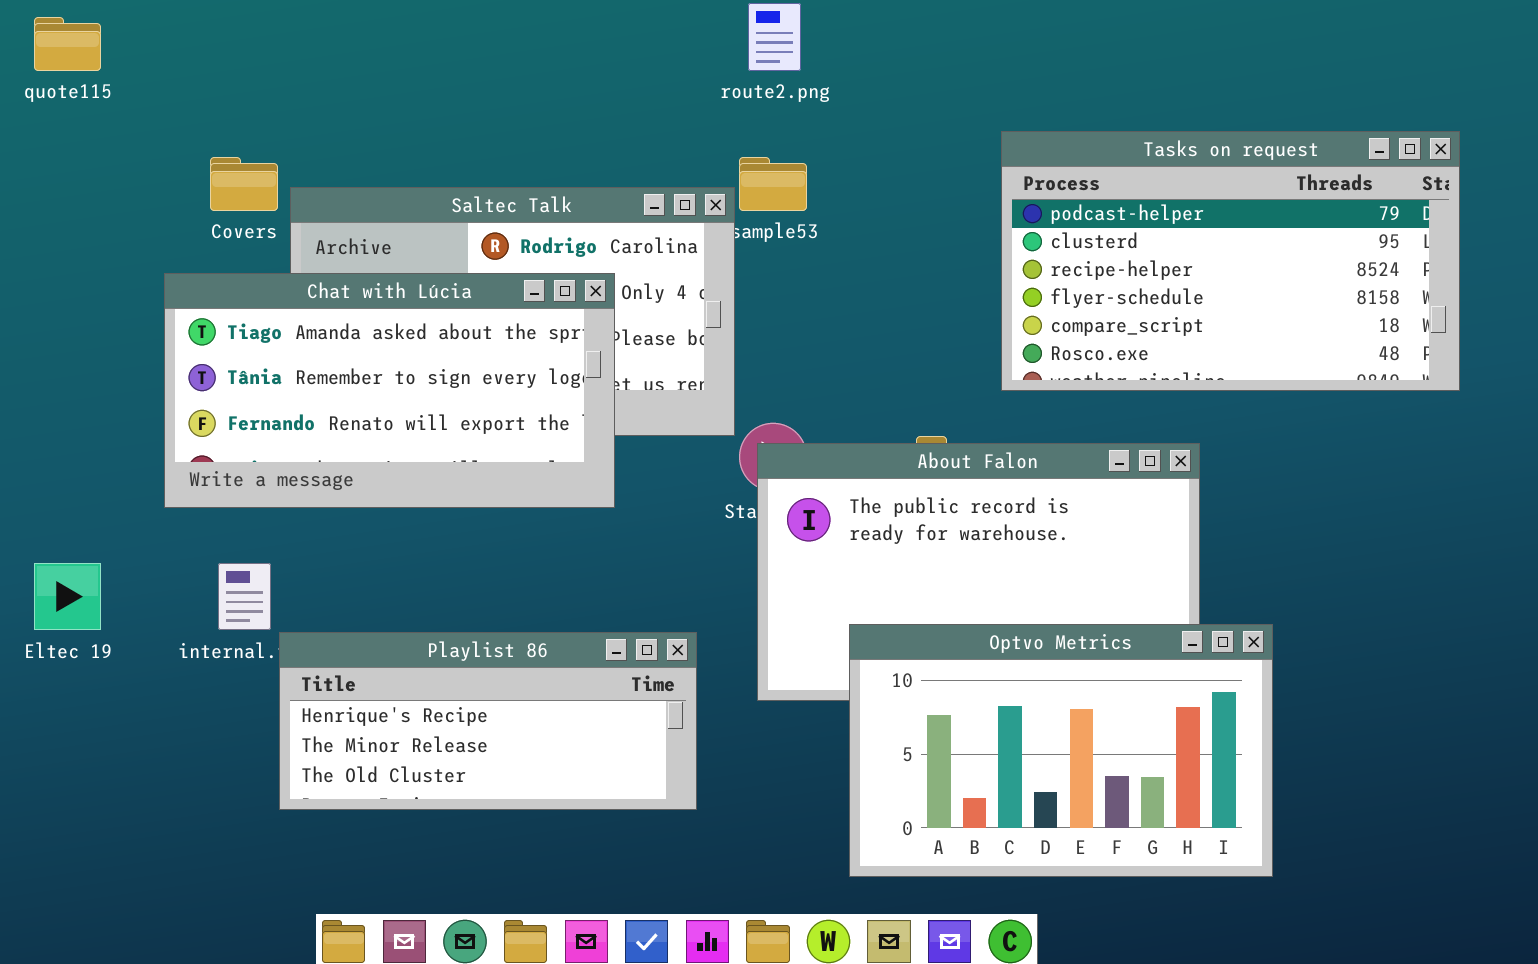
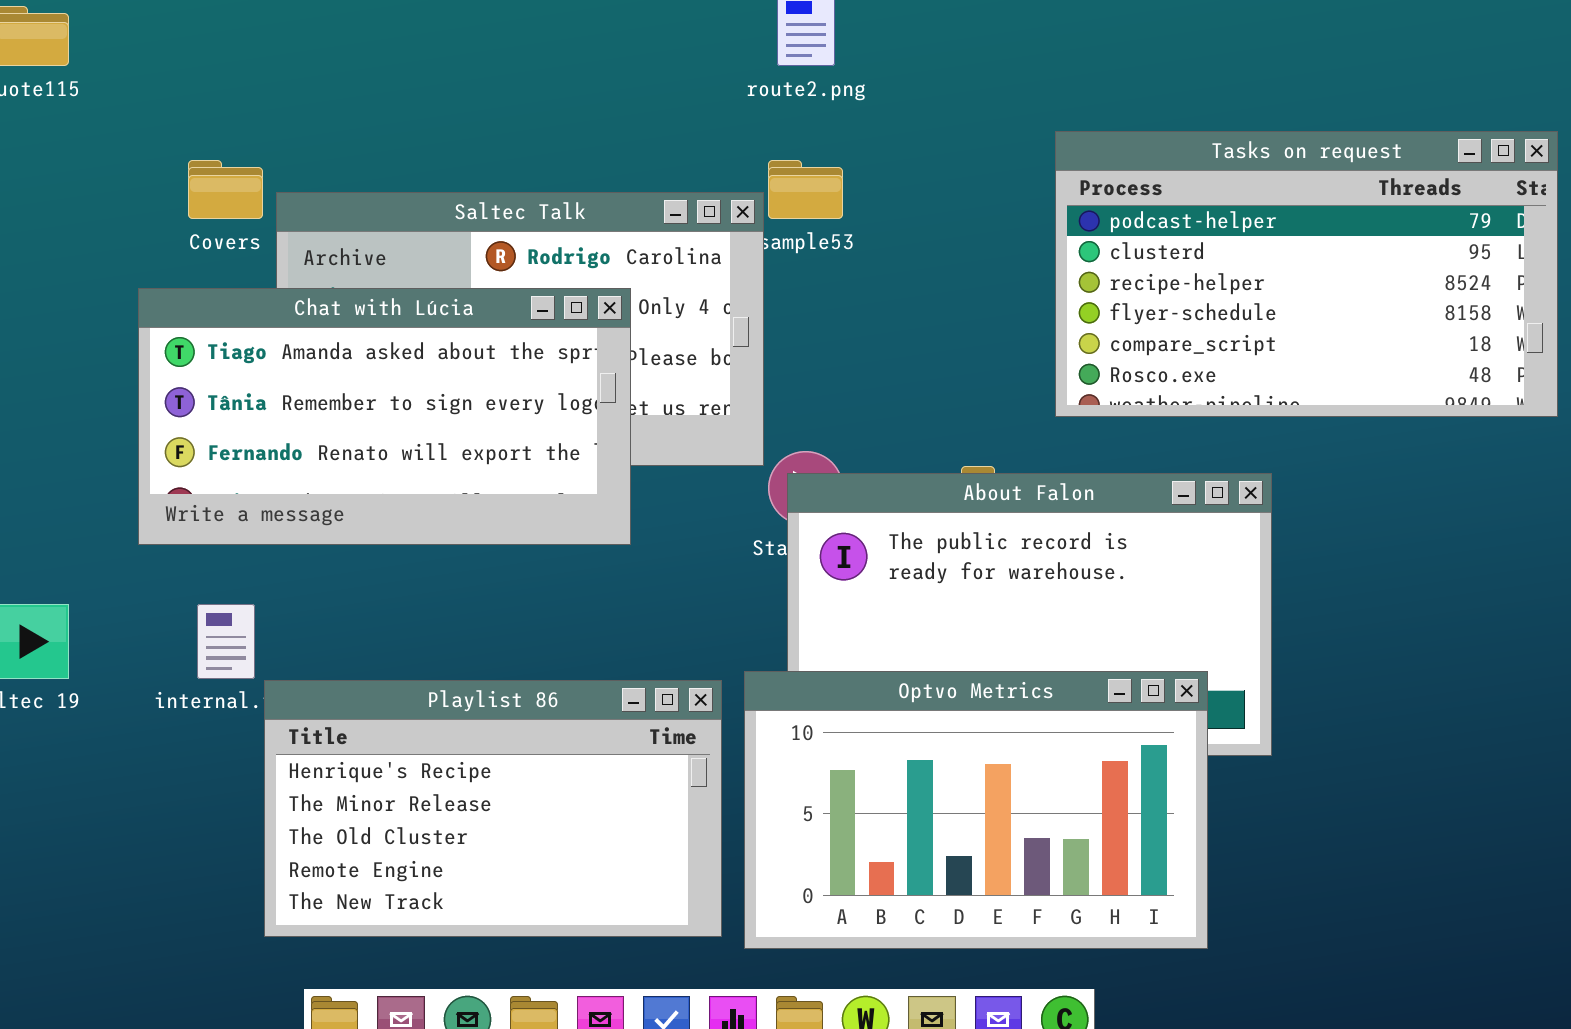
Optvo Metrics: [849,624,1273,877] -> [744,671,1208,949], moved
Playlist 86: [279,632,697,810] -> [264,680,722,937], resized

